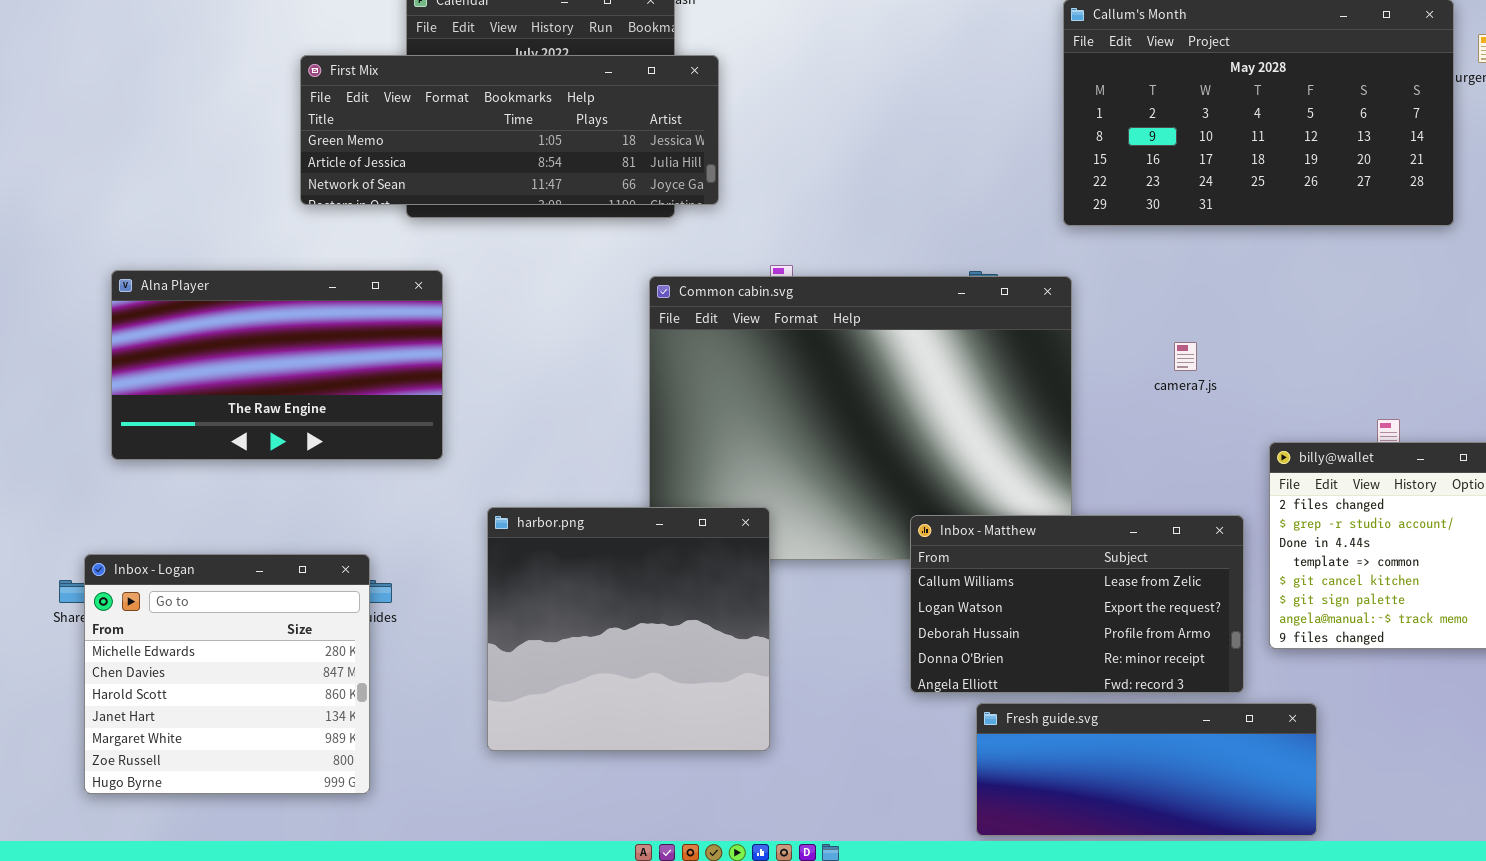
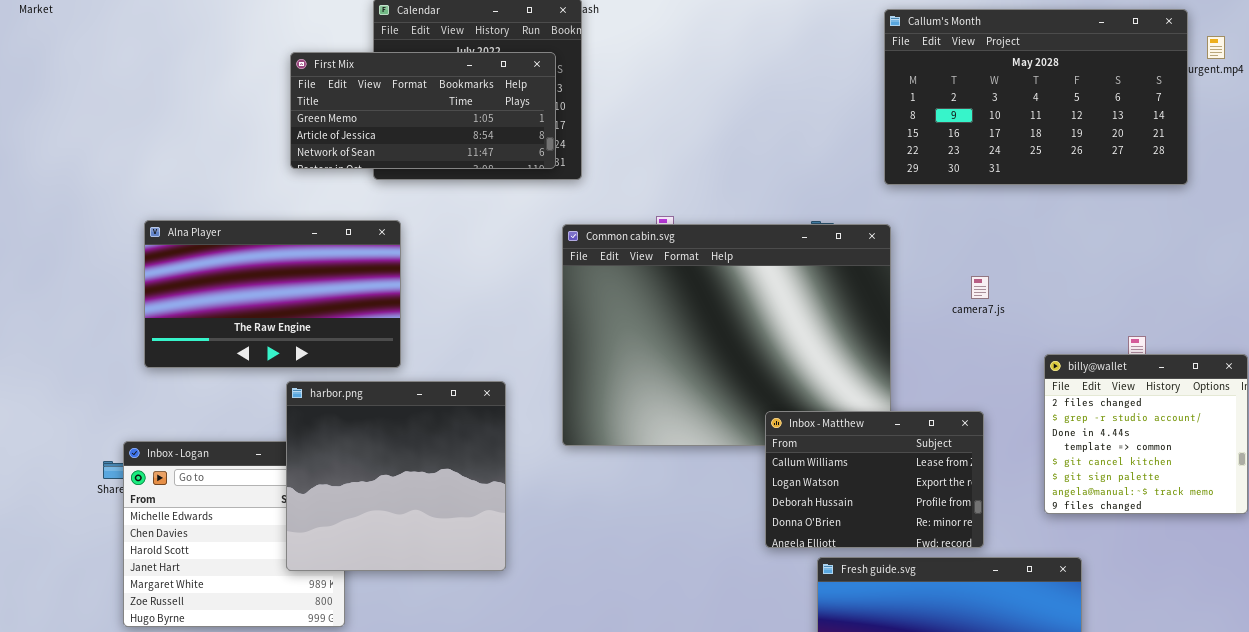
First Mix: [300,55,719,205] -> [290,52,556,169], resized
harbor.png: [487,507,770,751] -> [286,381,506,571], moved
Inbox - Matthew: [910,515,1244,693] -> [765,411,984,548], resized

